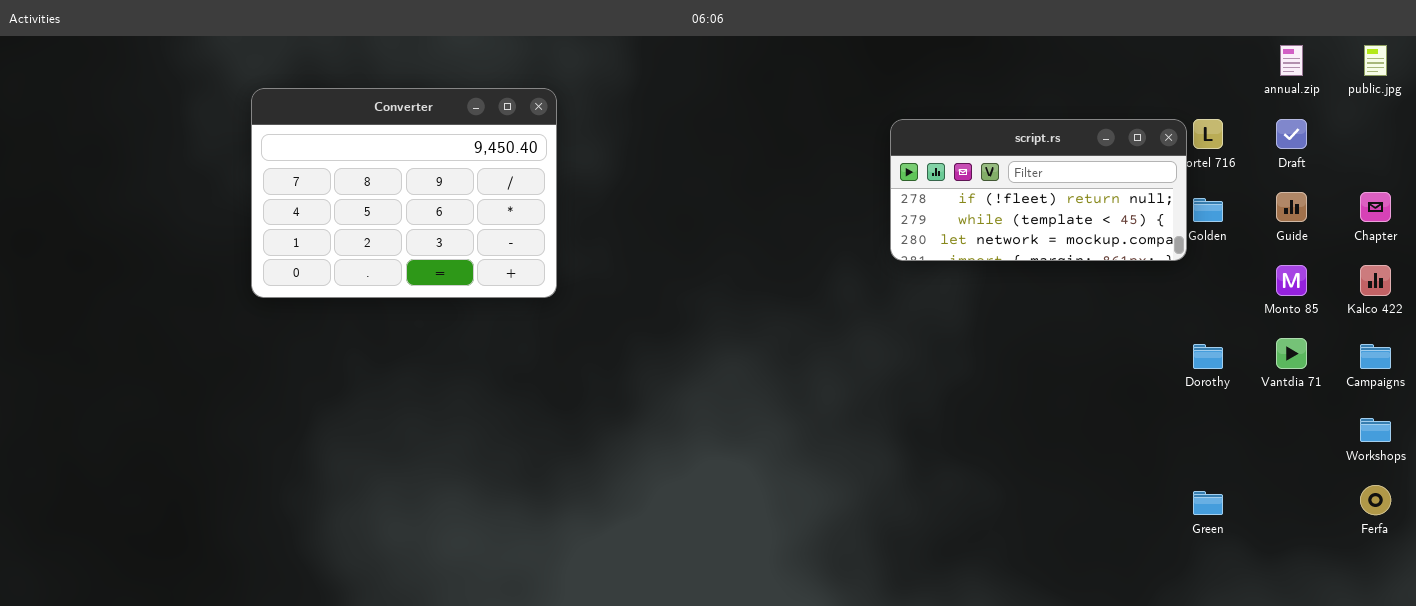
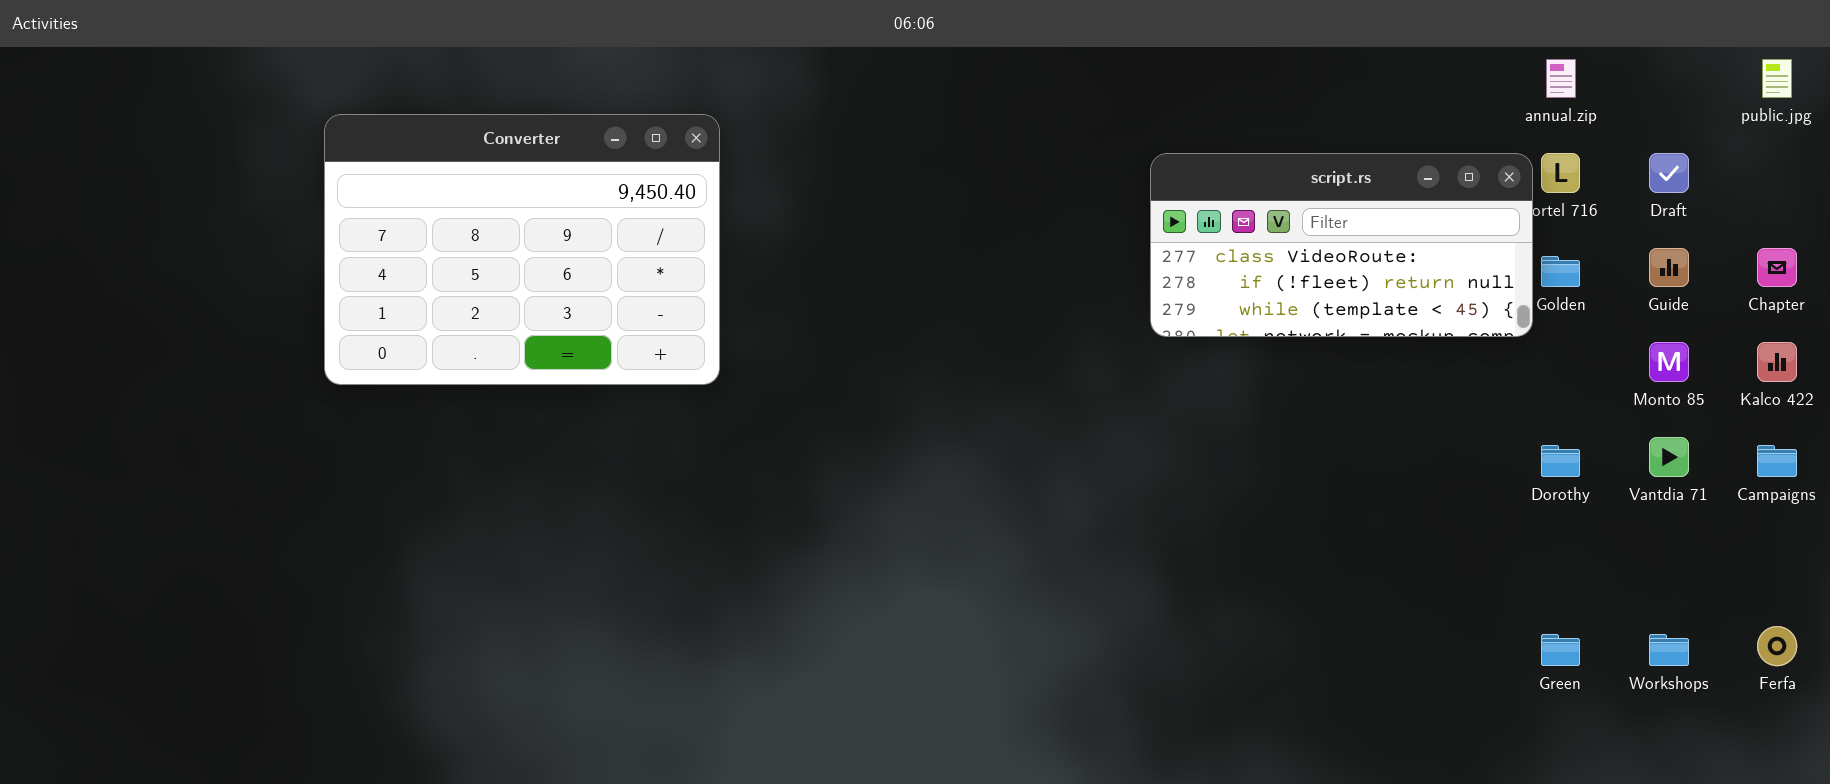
annual.zip: [1280,45,1303,76] -> [1546,59,1576,98], moved
script.rs: [890,119,1187,261] -> [1150,153,1533,337], scrolled up 1 row
Workshops: [1360,418,1391,442] -> [1649,634,1689,666], moved

